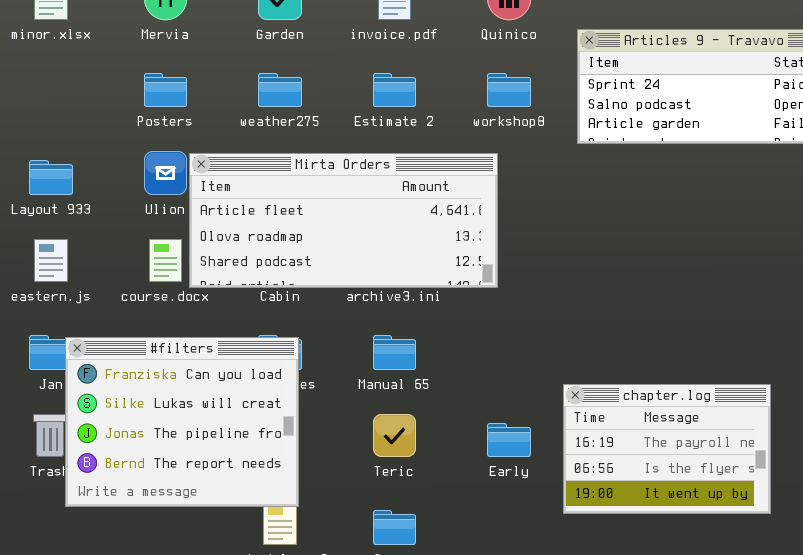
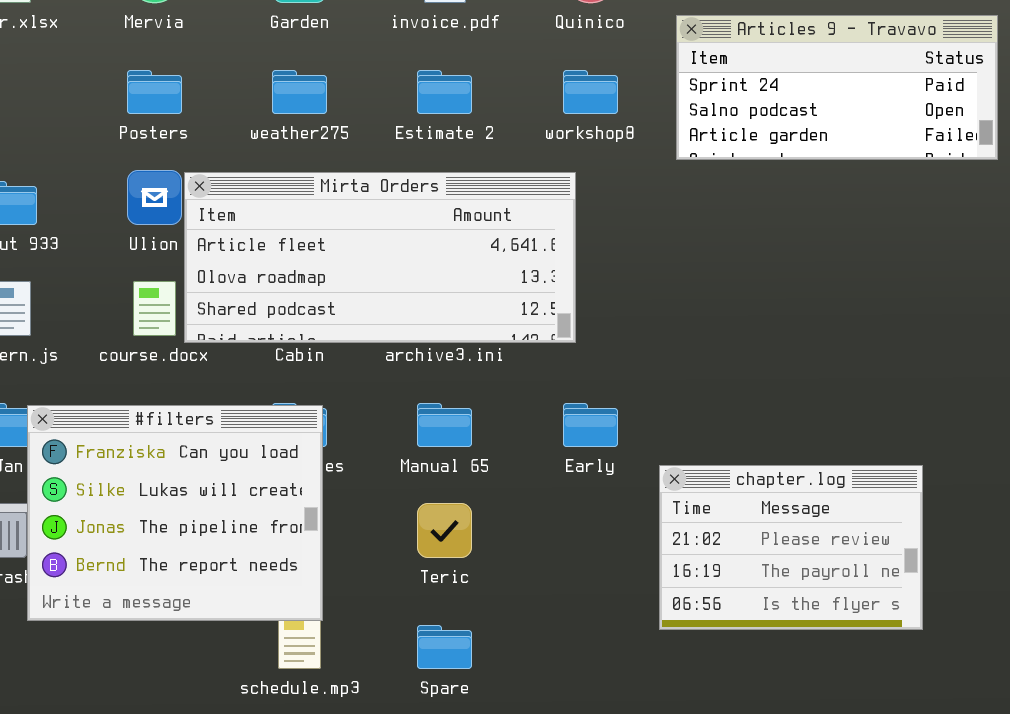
chapter.log: [563,384,771,514] -> [659,465,923,630], scrolled up 1 row
Early: [487,423,531,457] -> [563,403,618,447], moved

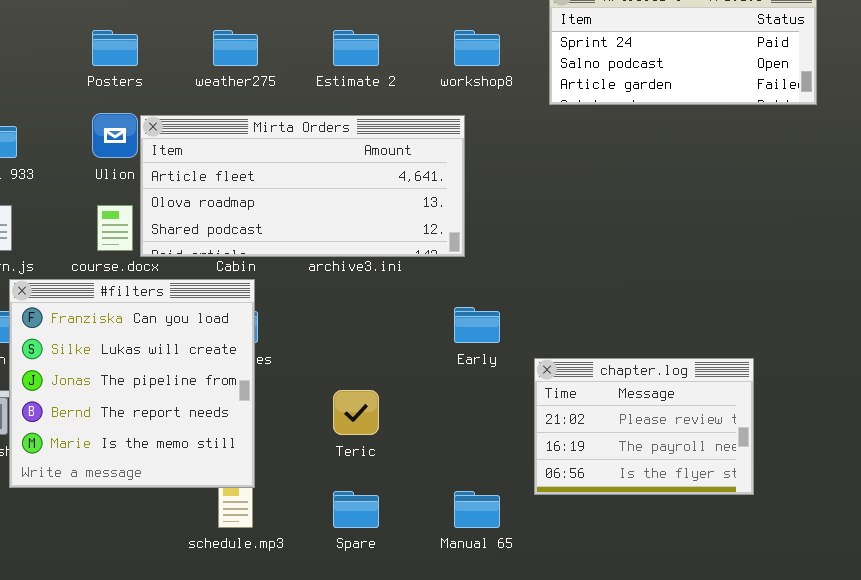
Manual 65: [417,403,472,447] -> [454,491,500,528], moved
#filters: [27,405,323,621] -> [9,279,255,488], resized

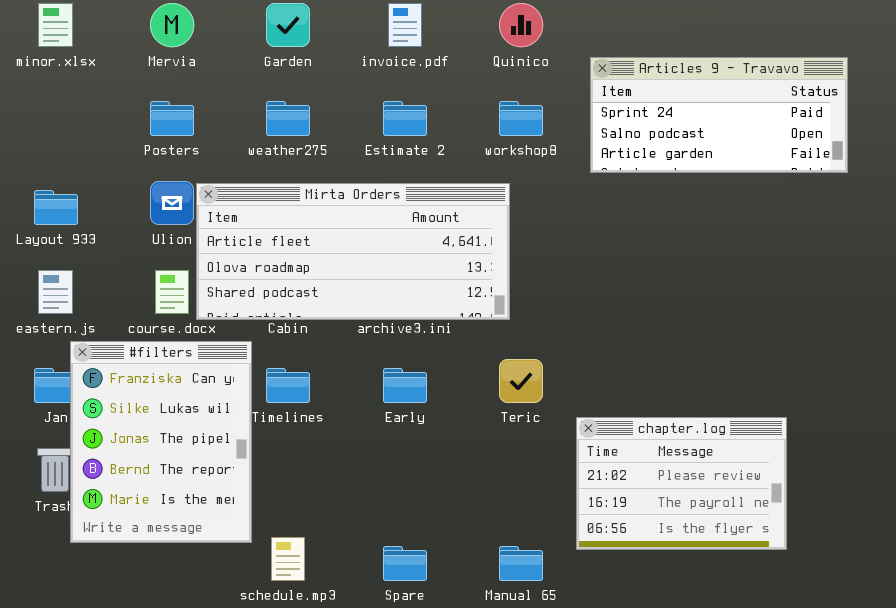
#filters: [9,279,255,488] -> [70,341,252,543], resized
Early: [454,307,500,343] -> [383,368,427,403], moved
Teric: [333,390,379,435] -> [499,359,543,403], moved

